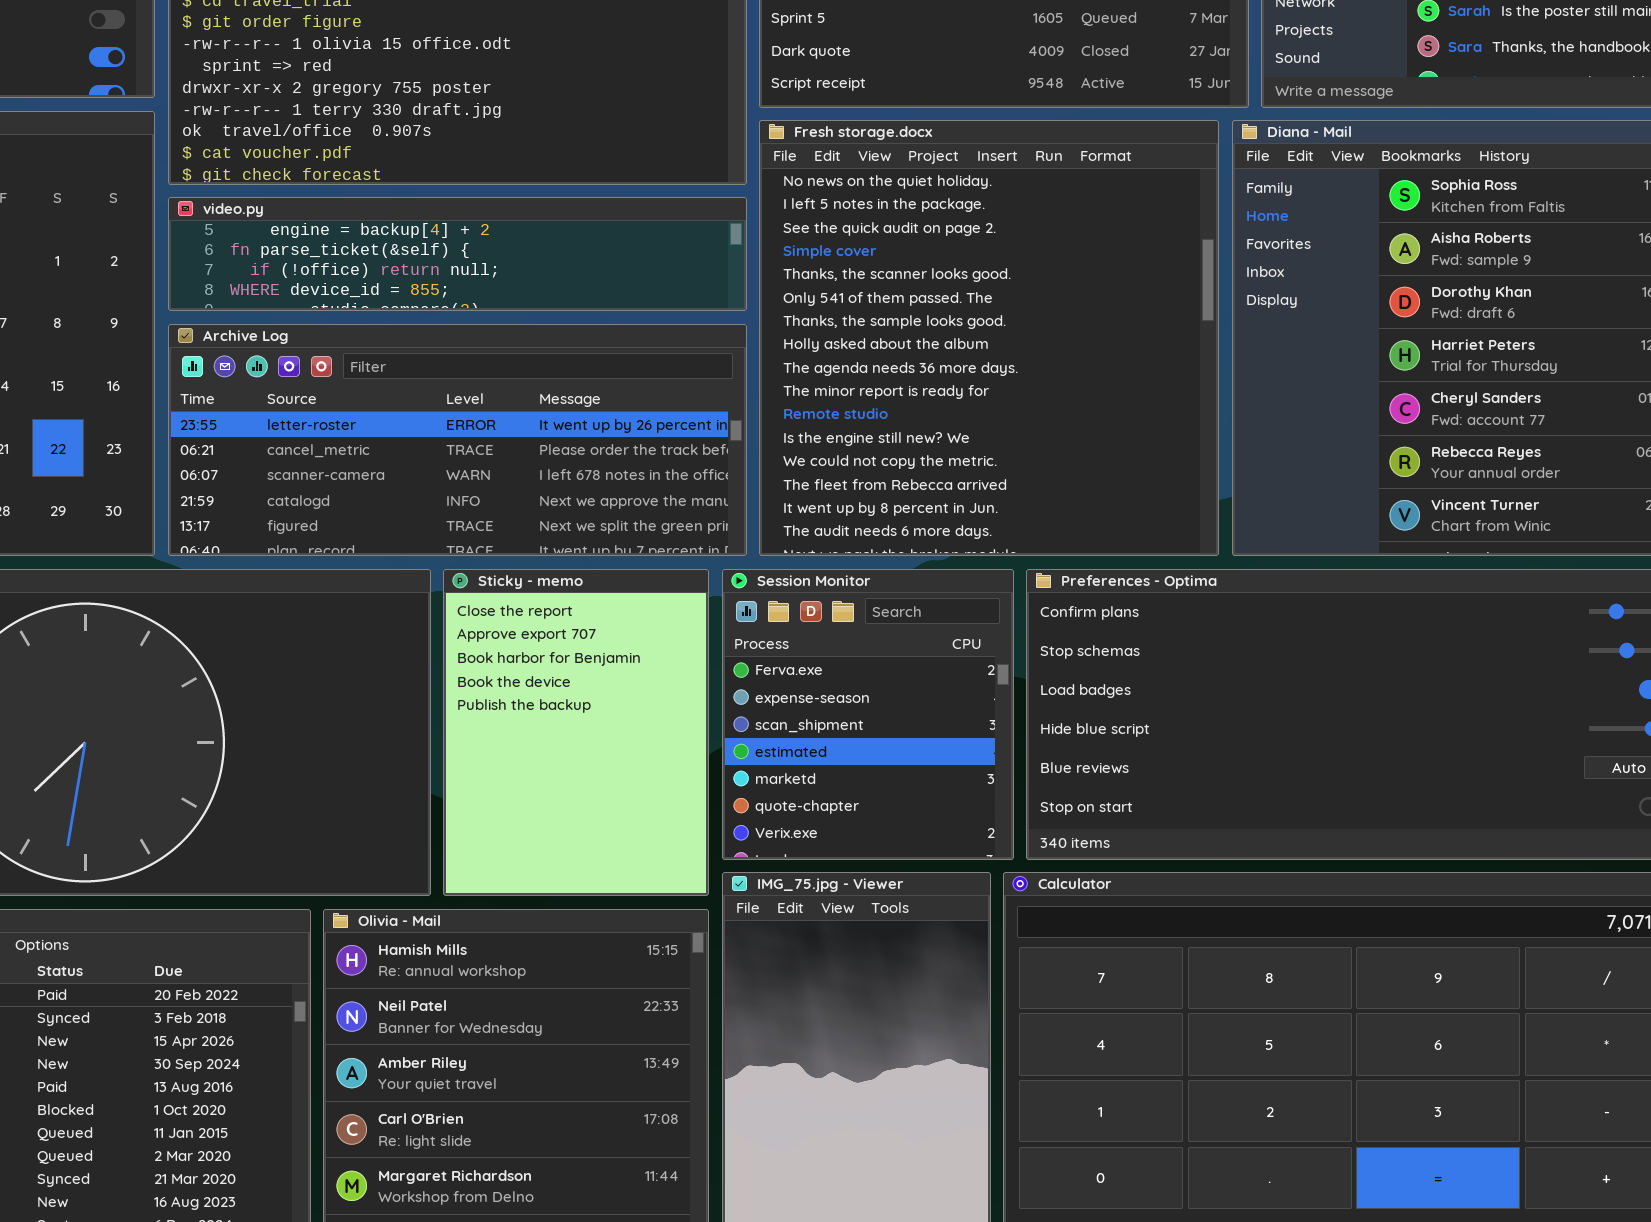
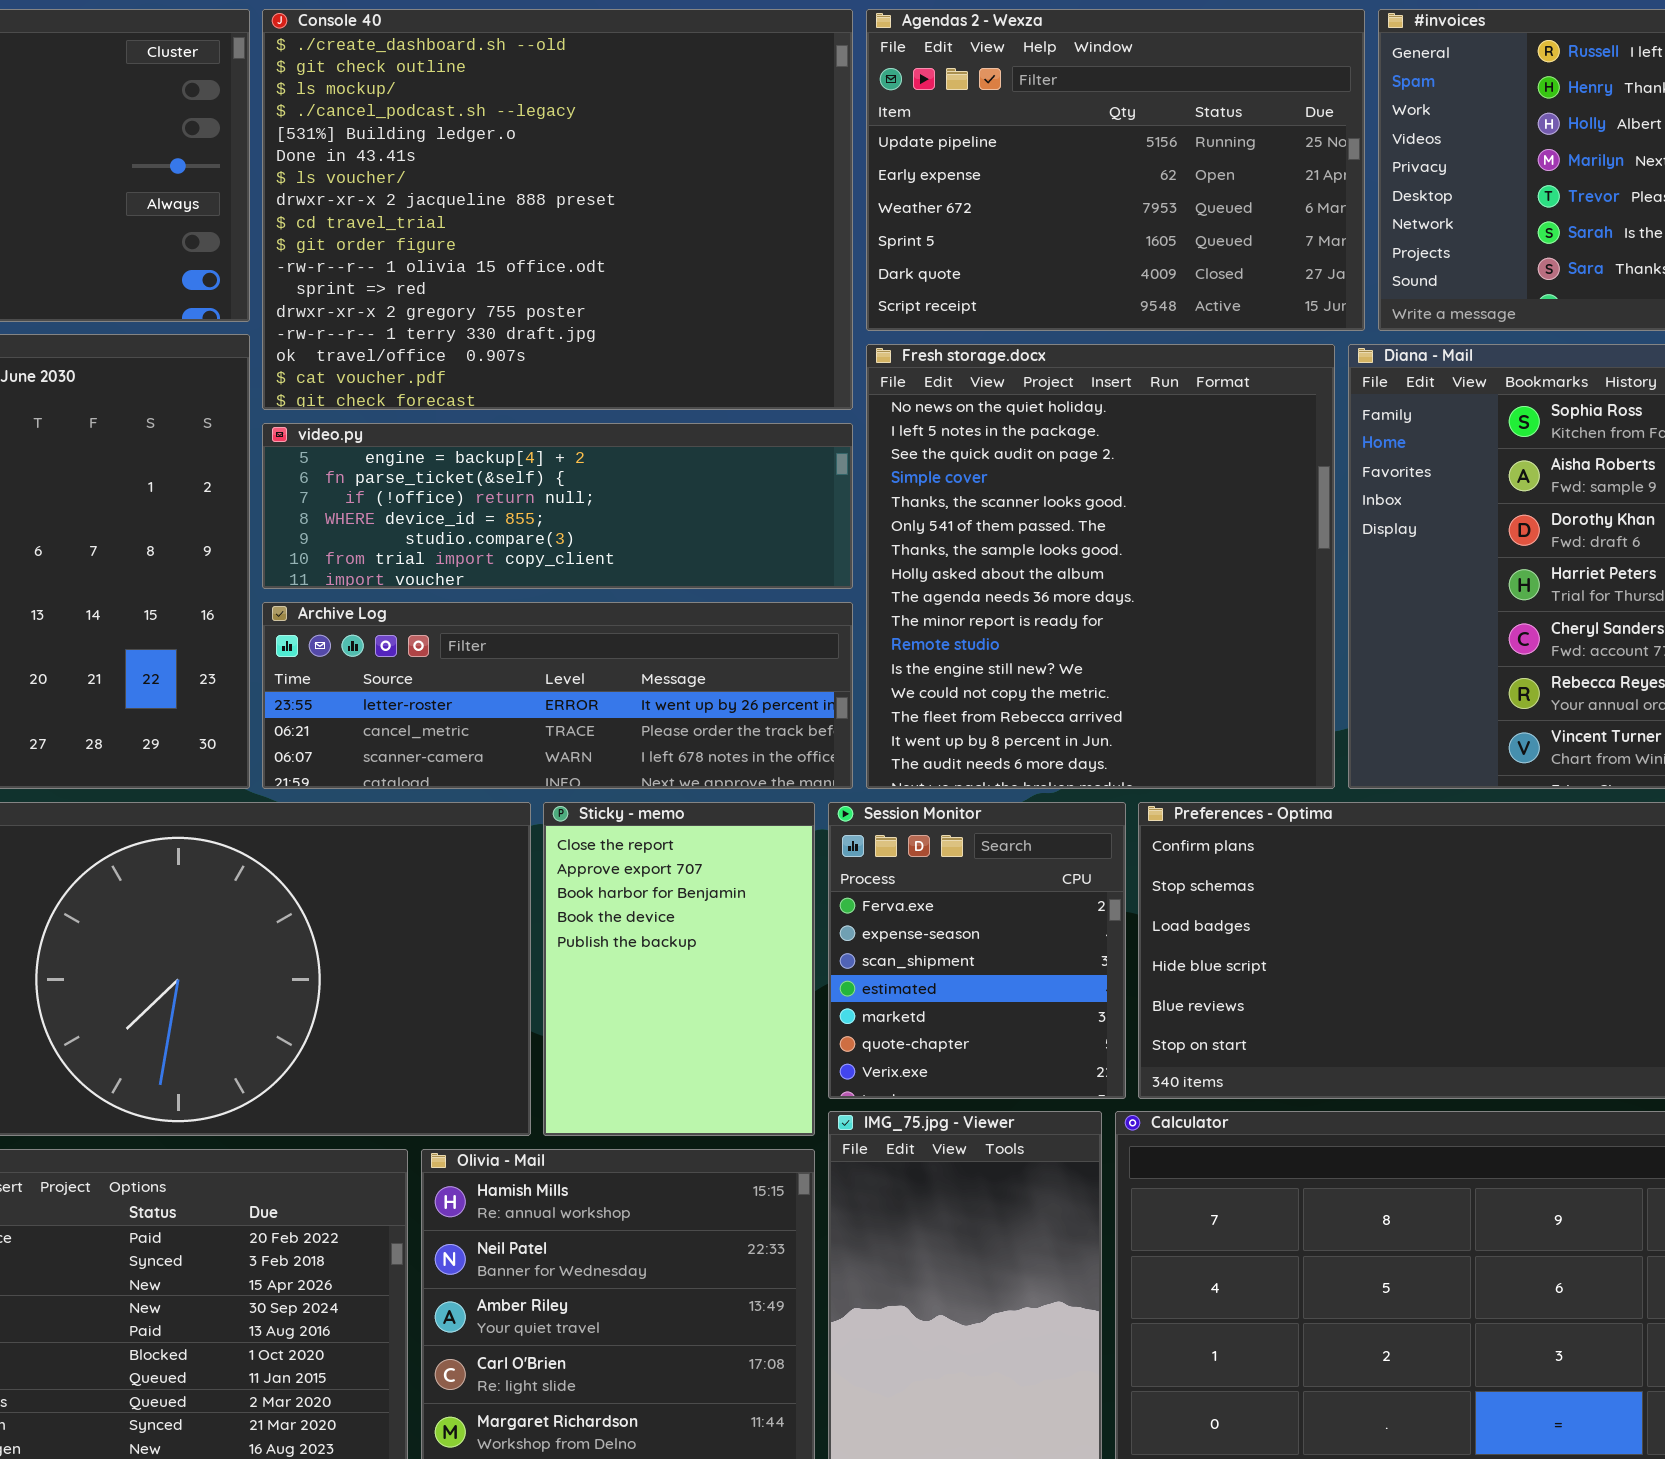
video.py: [168,197,747,311] -> [262,423,853,589], resized
Archive Log: [168,324,747,556] -> [262,602,853,789], resized

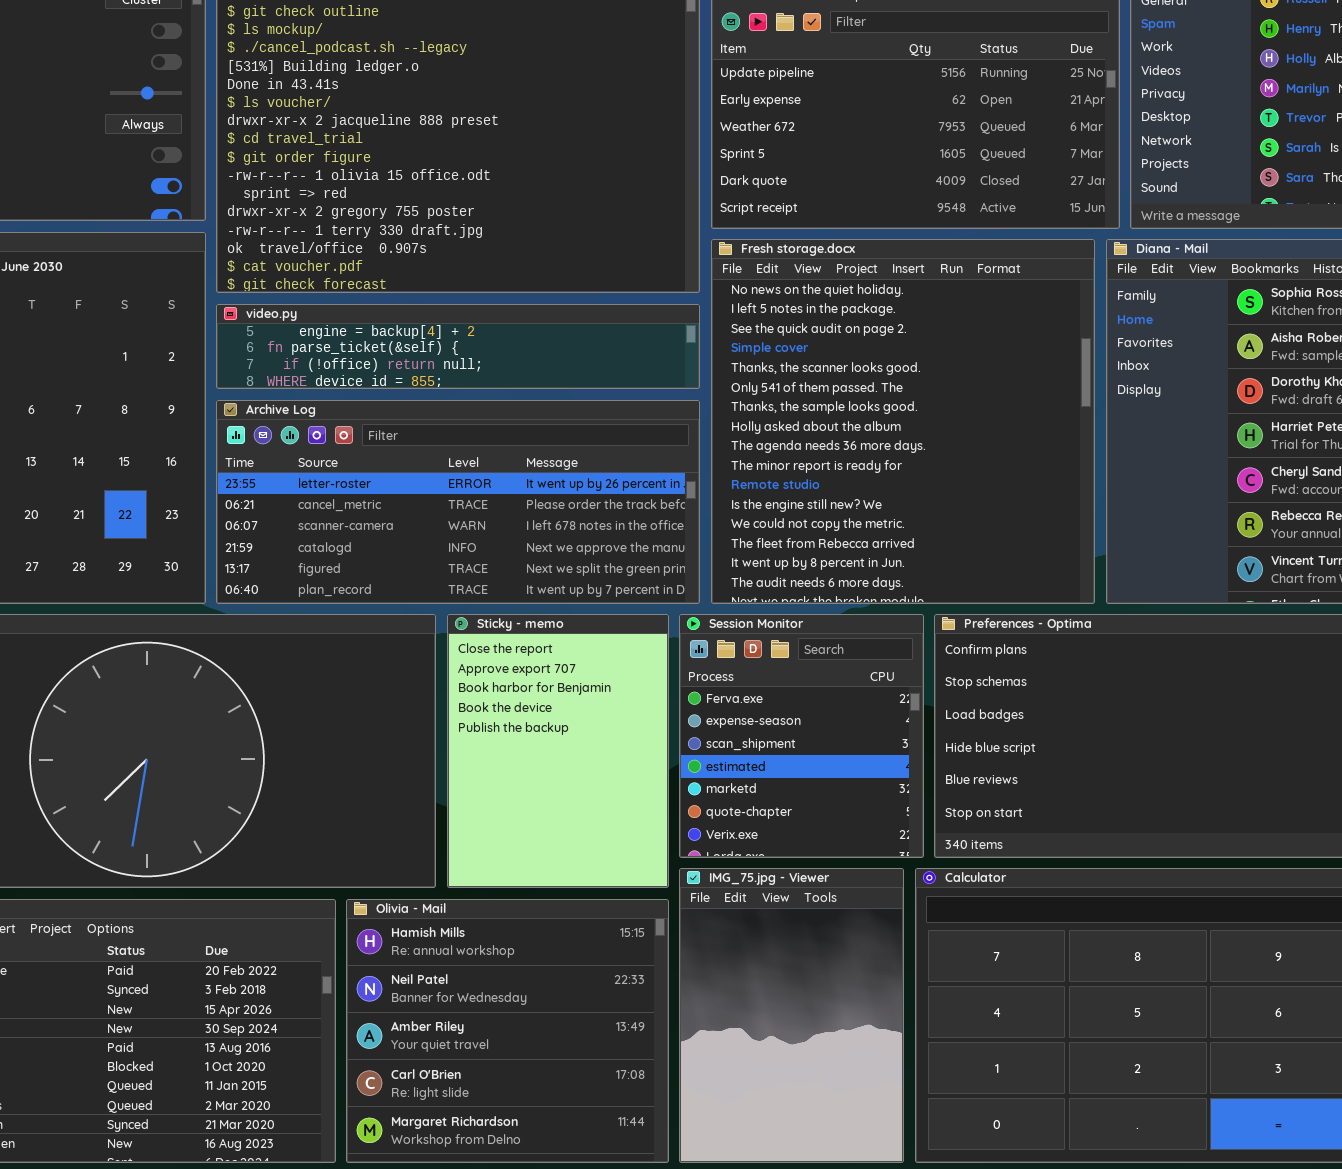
video.py: [262,423,853,589] -> [216,304,700,389], resized
Archive Log: [262,602,853,789] -> [216,400,700,604], resized

